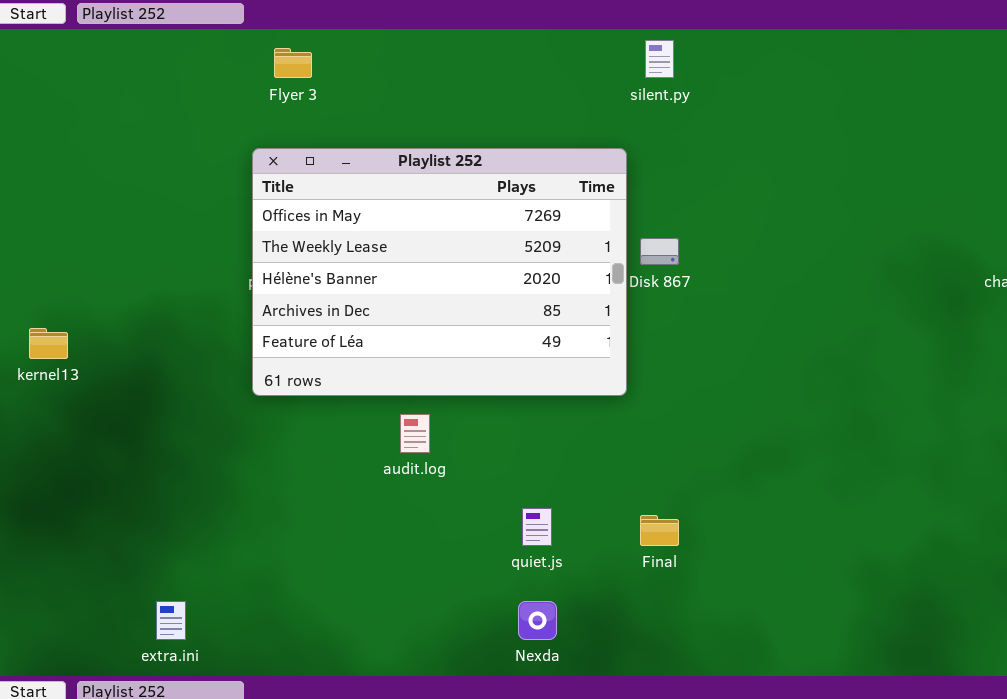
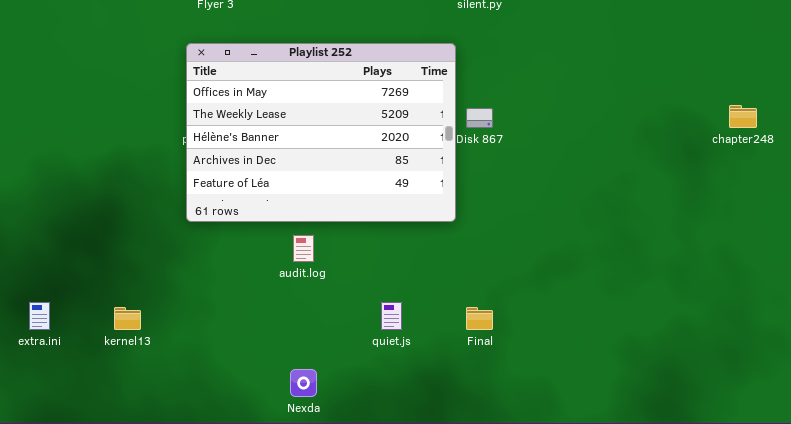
kernel13: [29,328,68,359] -> [114,307,141,330], moved
extra.ini: [156,601,186,640] -> [29,302,50,330], moved
Nexda: [518,601,557,640] -> [290,369,317,397], moved

